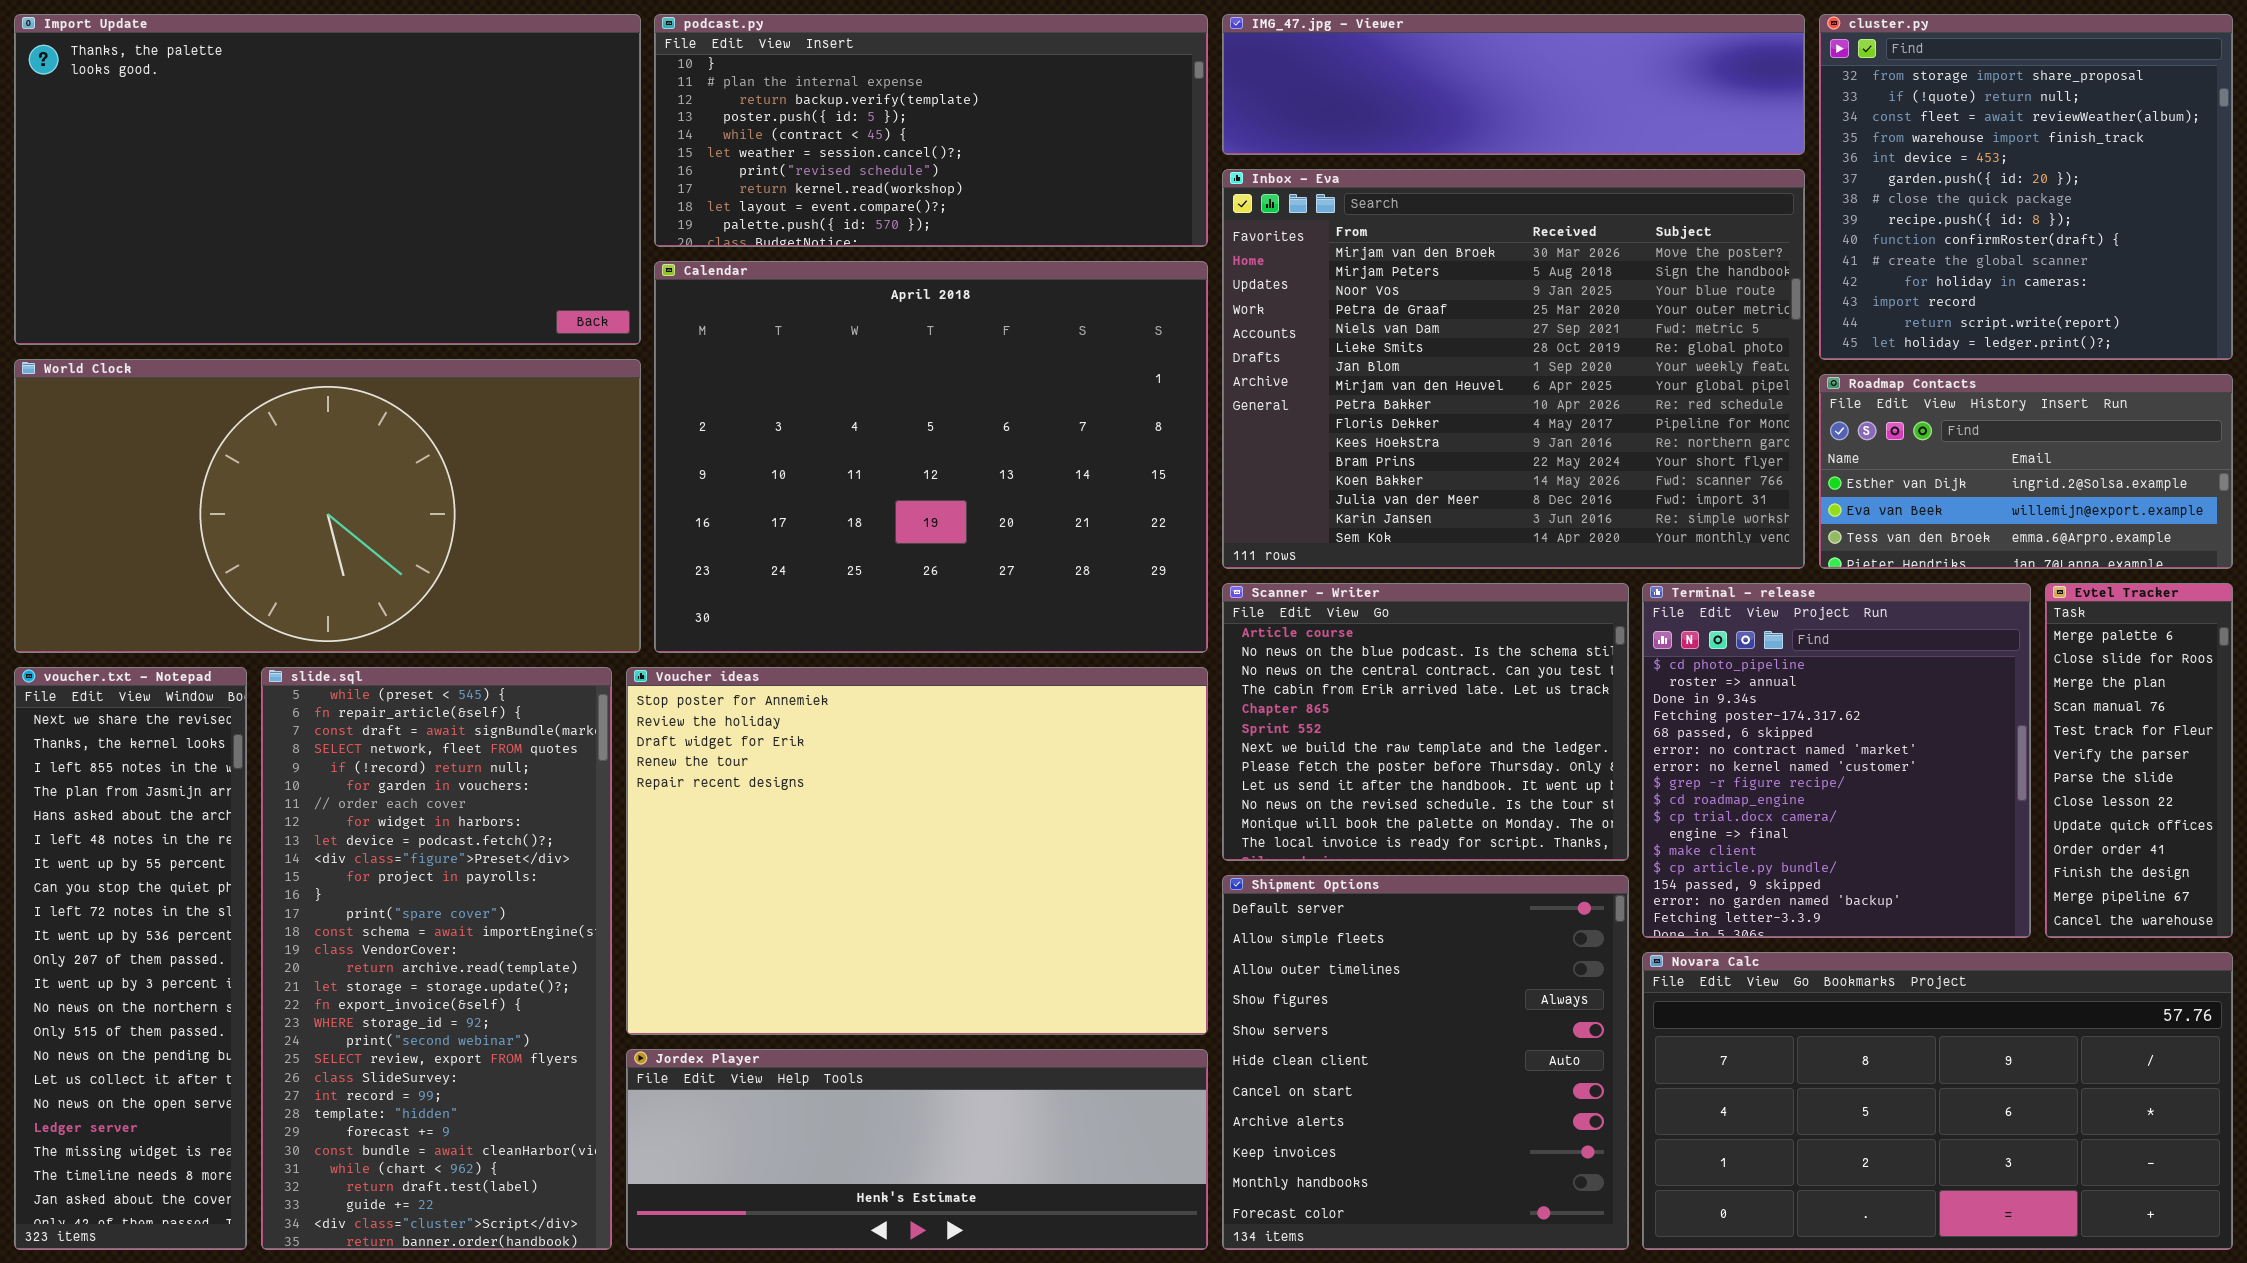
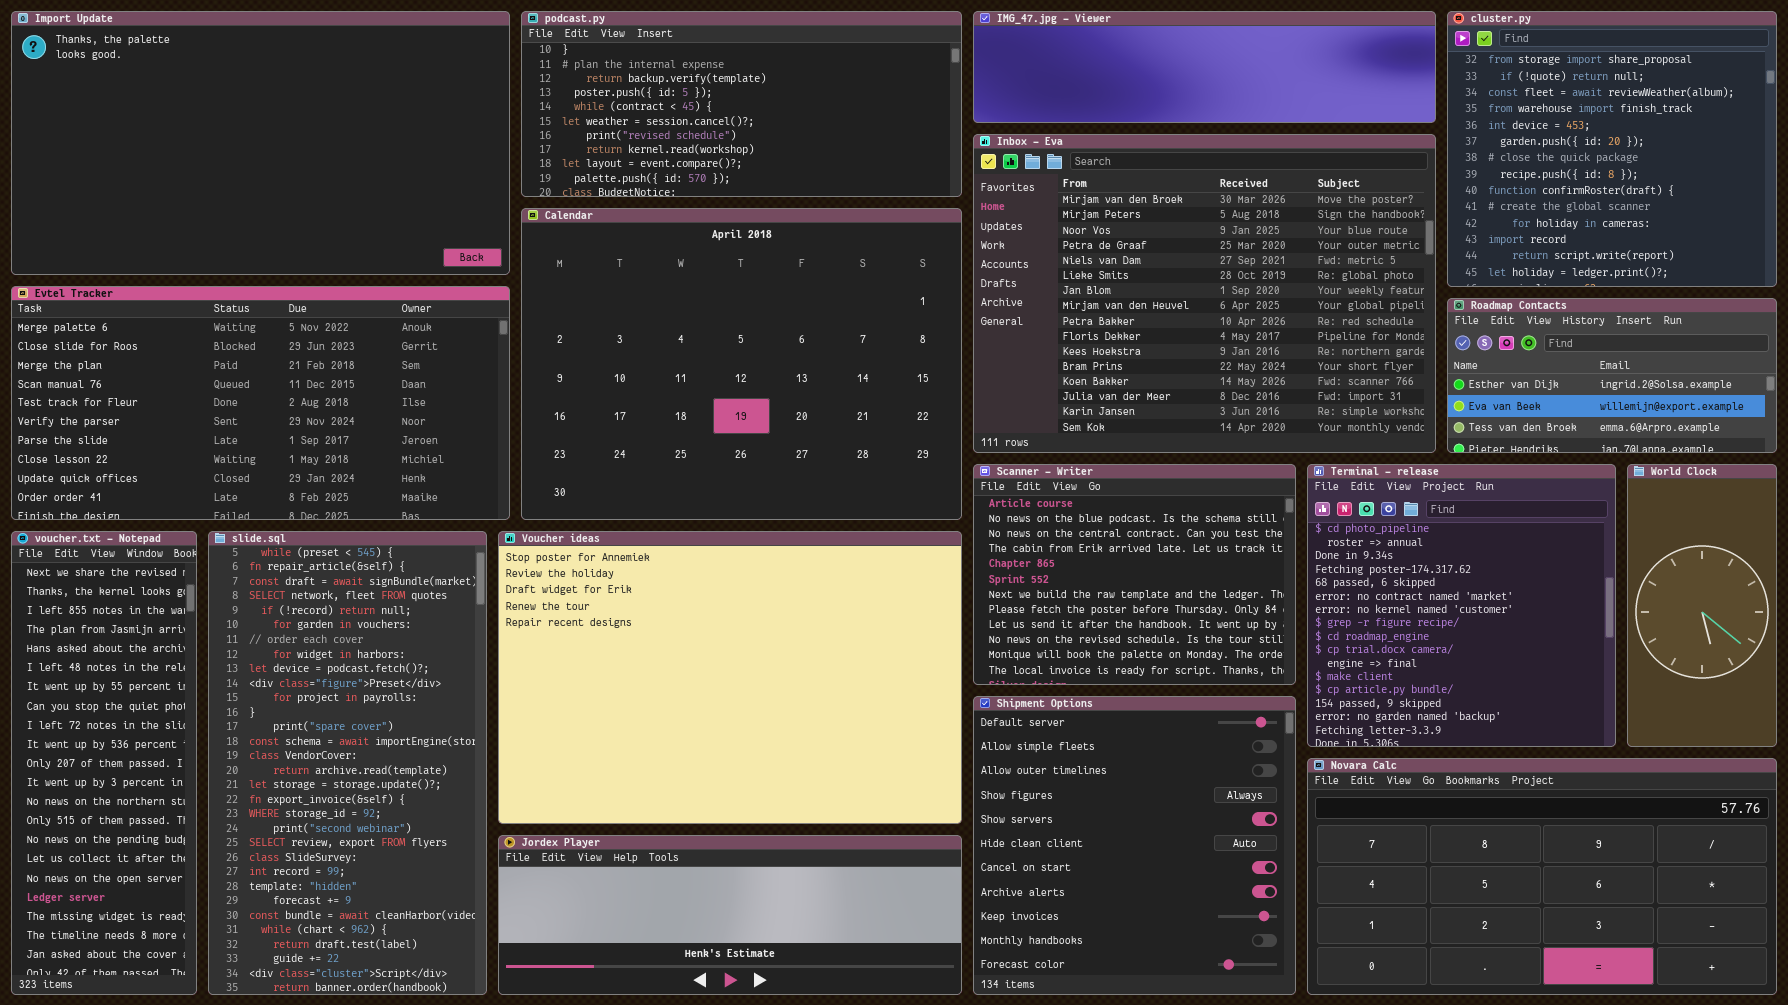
World Clock: [14,359,641,653] -> [1627,464,1777,747], moved, resized
Evtel Tracker: [2045,583,2233,938] -> [11,286,510,520], moved, resized

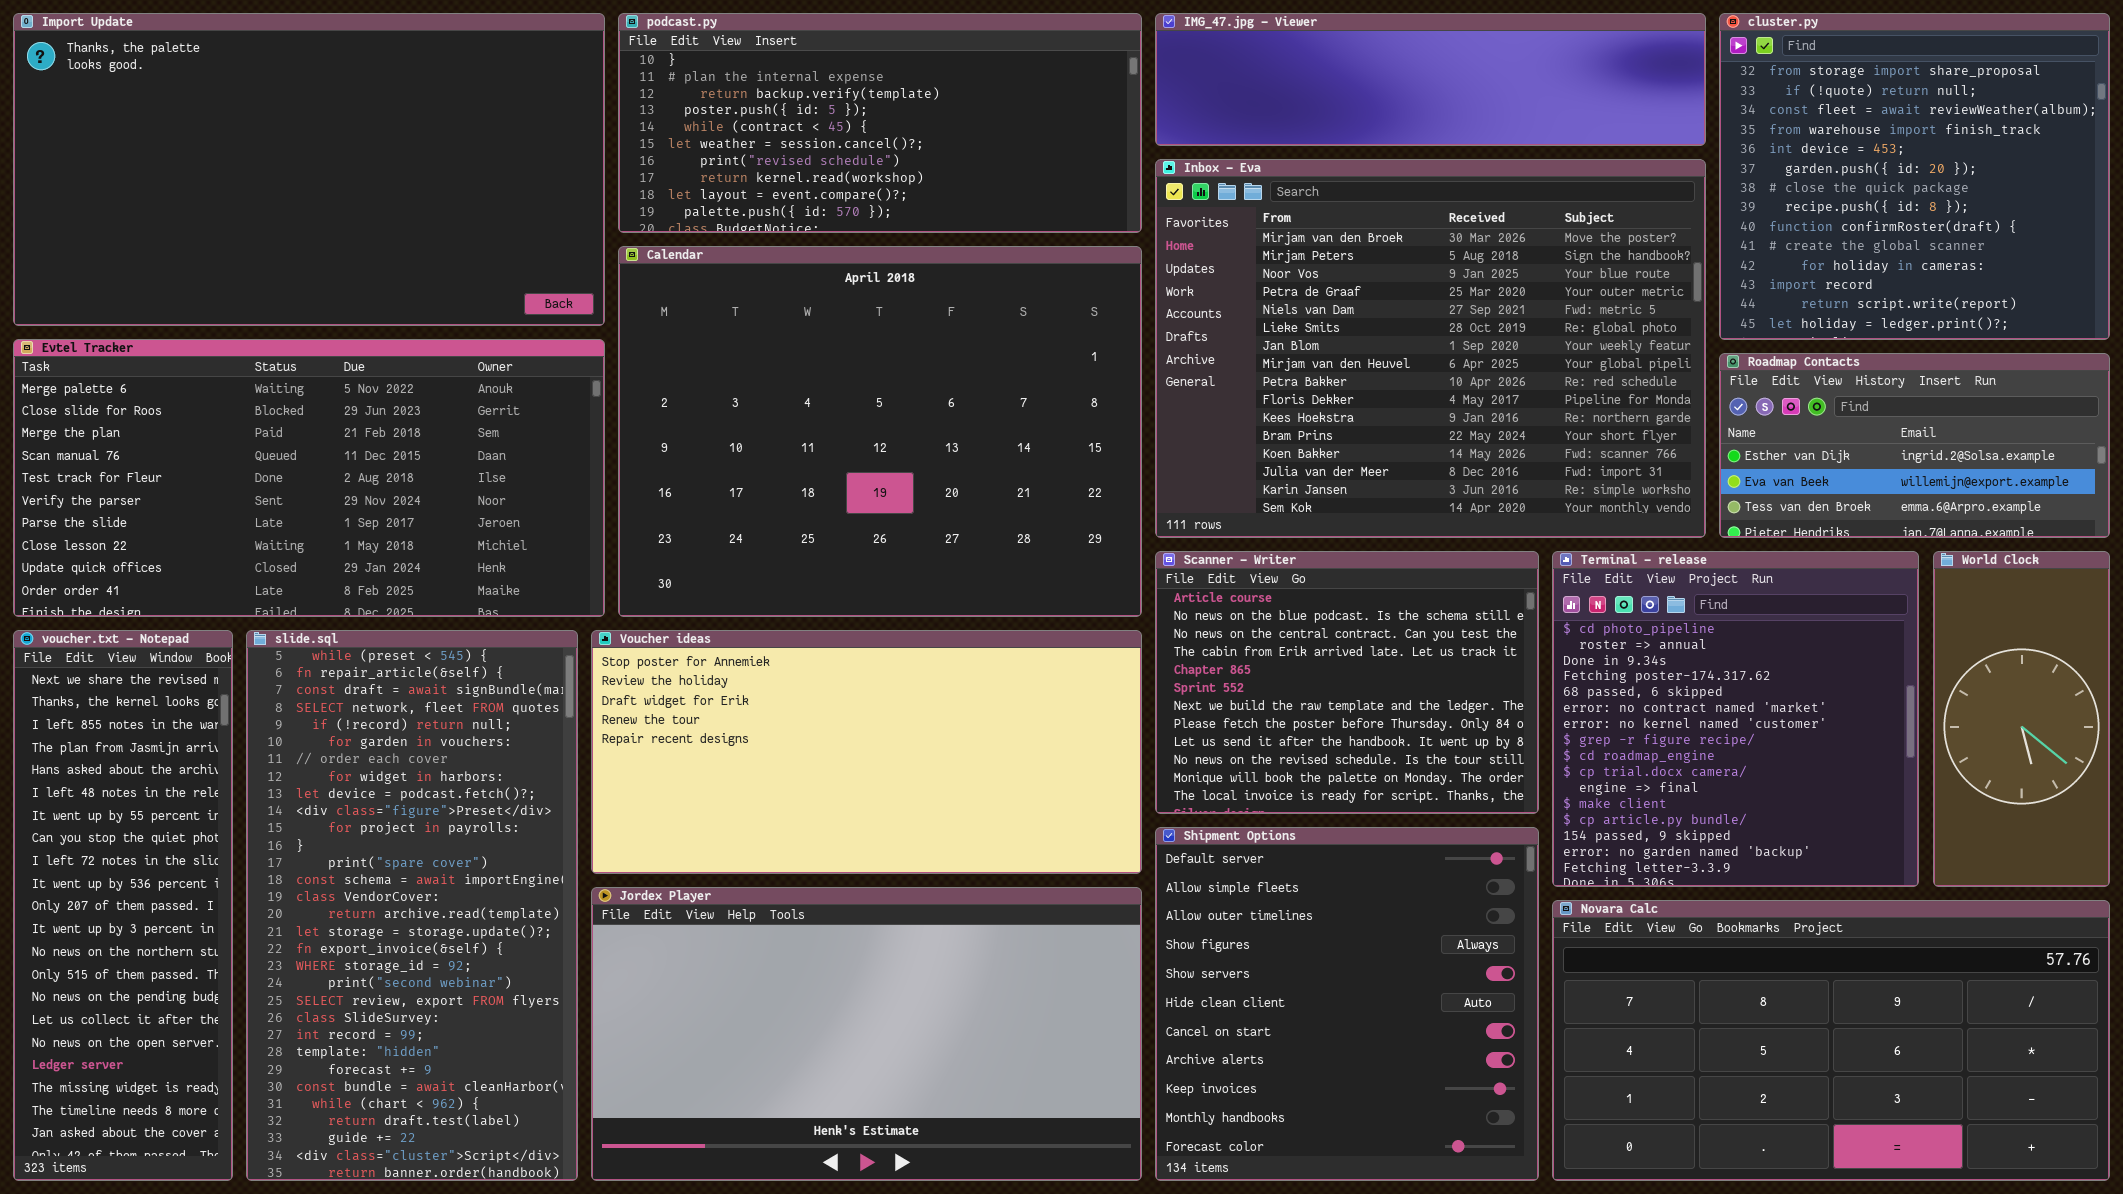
Voucher ideas: [498,531,962,824] -> [591,630,1142,874], resized
Jordex Player: [498,835,962,995] -> [591,887,1142,1181], resized

